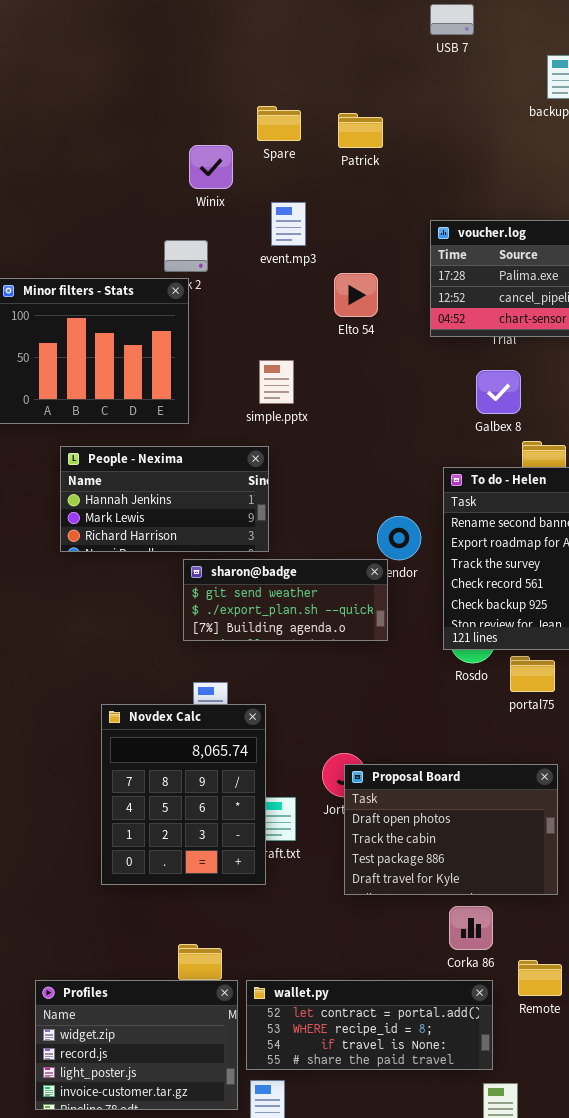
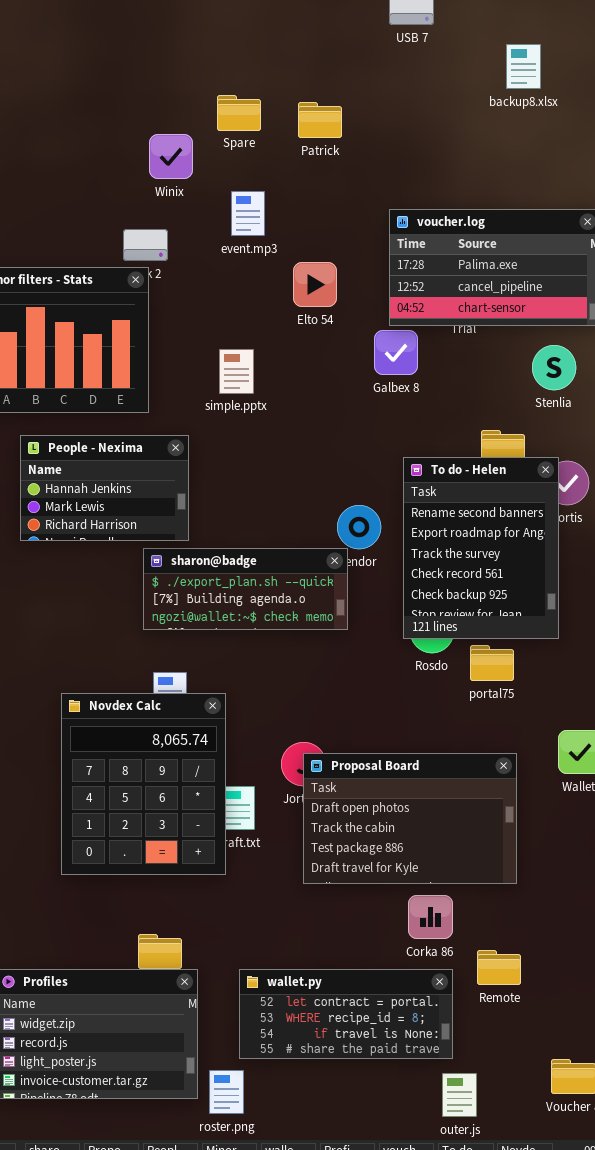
Galbex 8: [476,370,521,414] -> [374,330,418,375], moved
People - Nexima: [60,446,269,552] -> [20,435,189,541], resized
sharon@badge: [183,559,388,641] -> [143,548,348,630], scrolled down 1 row
wallet.py: [246,980,493,1070] -> [239,969,453,1059], resized

